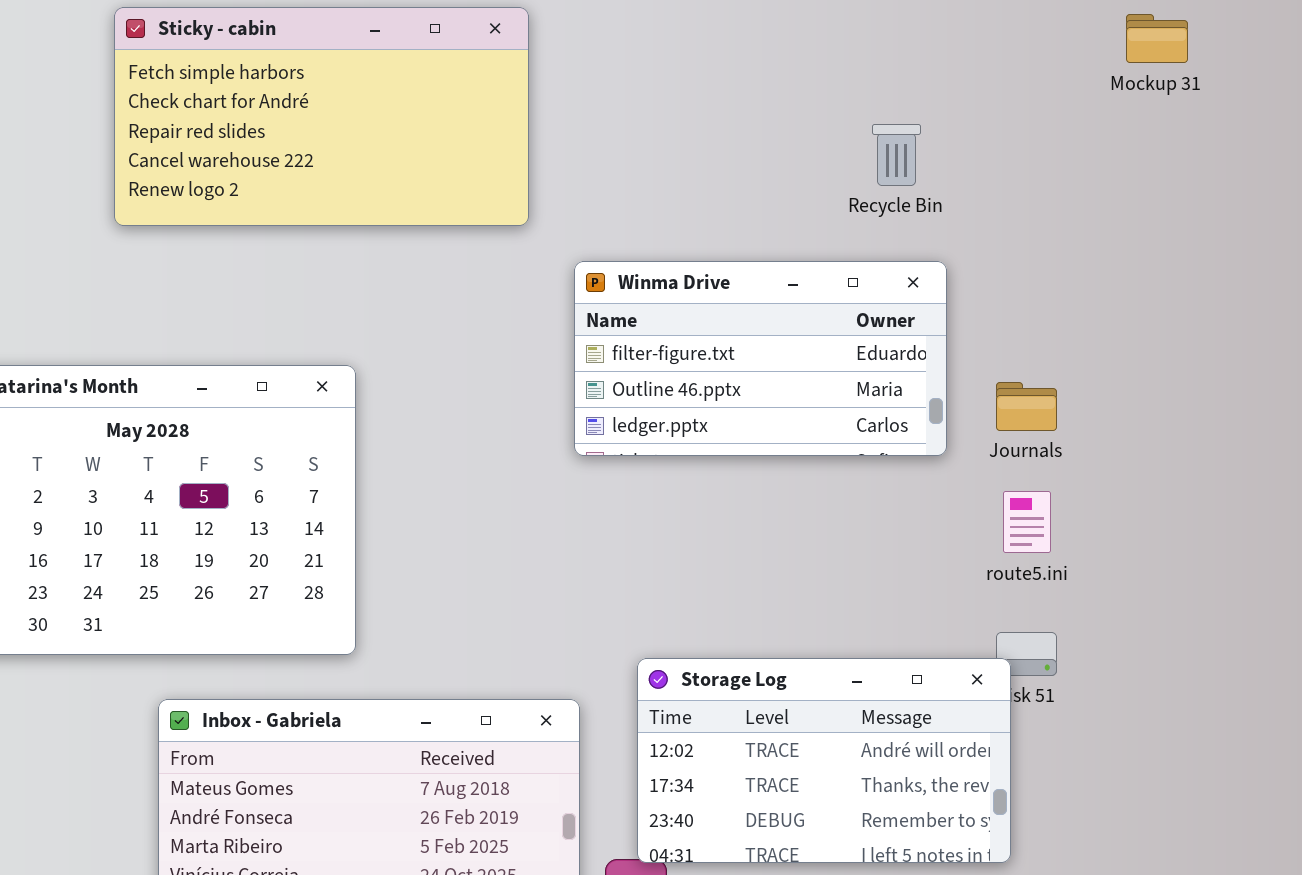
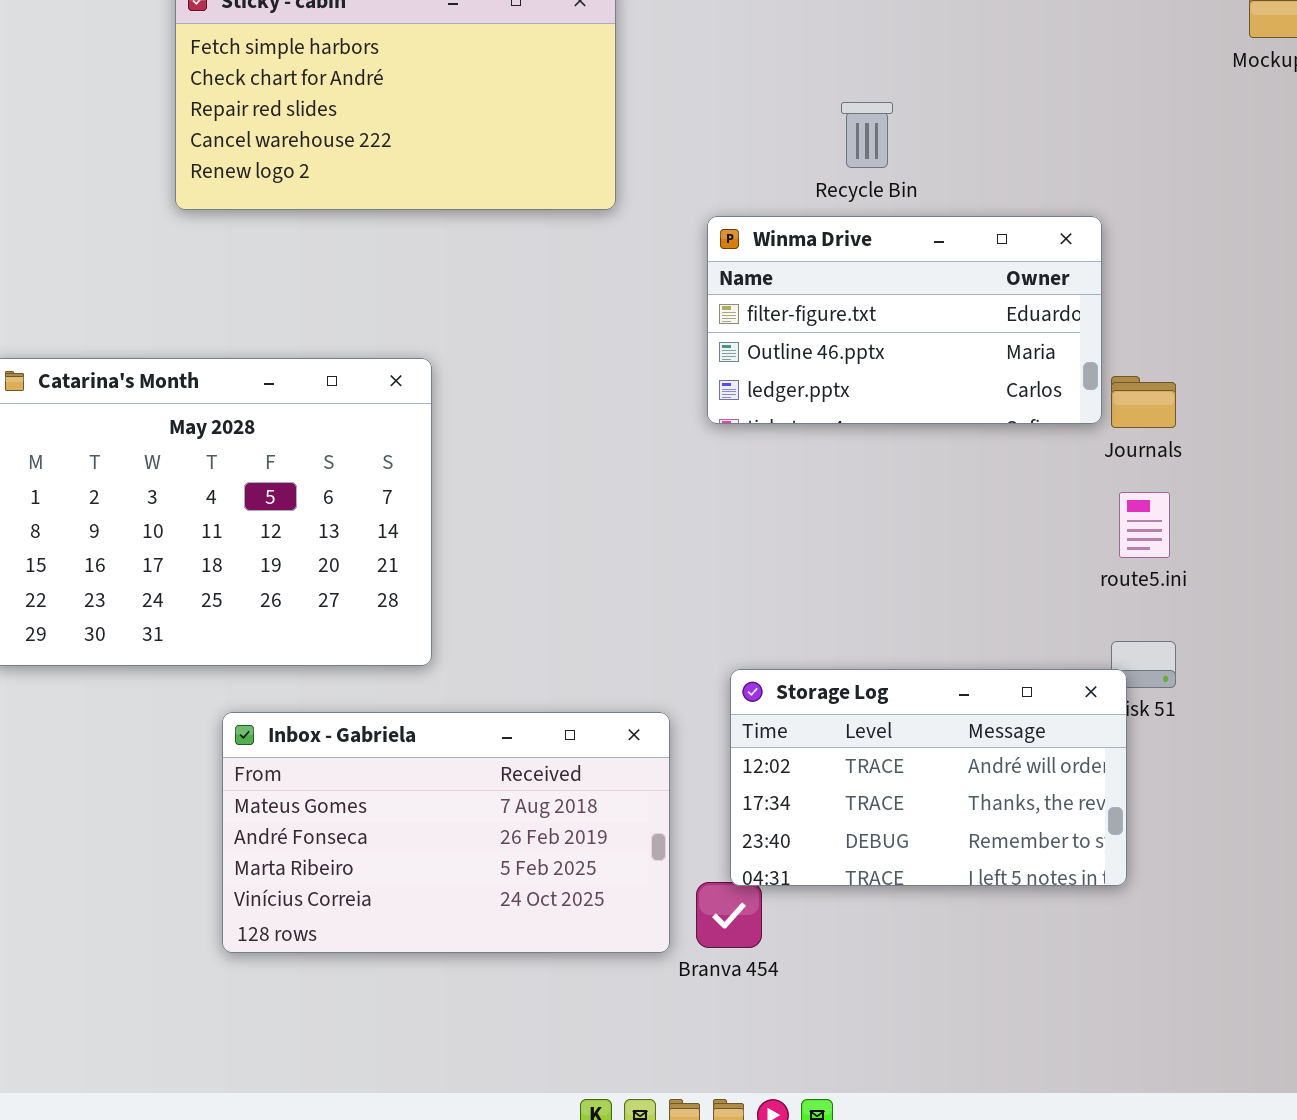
Recycle Bin: [872,124,921,186] -> [841,102,893,168], moved
Winma Drive: [574,261,947,456] -> [707,216,1102,424], moved

